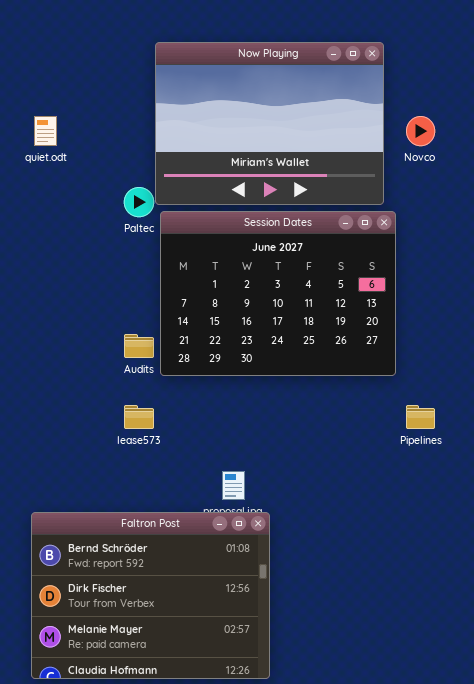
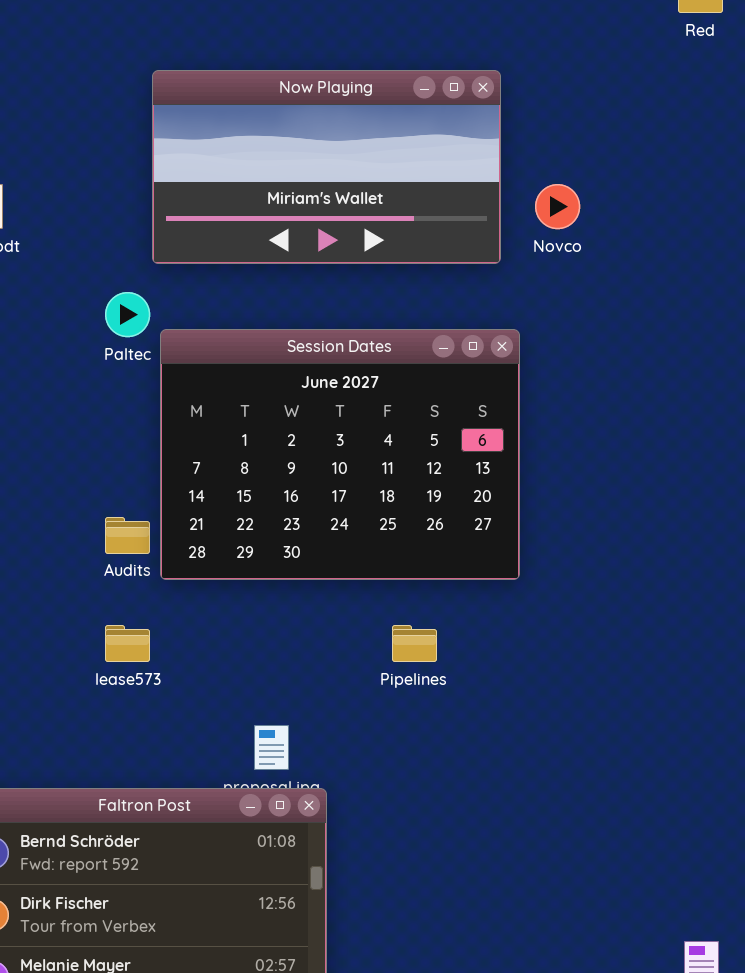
Now Playing: [155,42,384,205] -> [152,70,501,264], resized
Pipelines: [406,405,435,429] -> [392,625,437,662], moved

